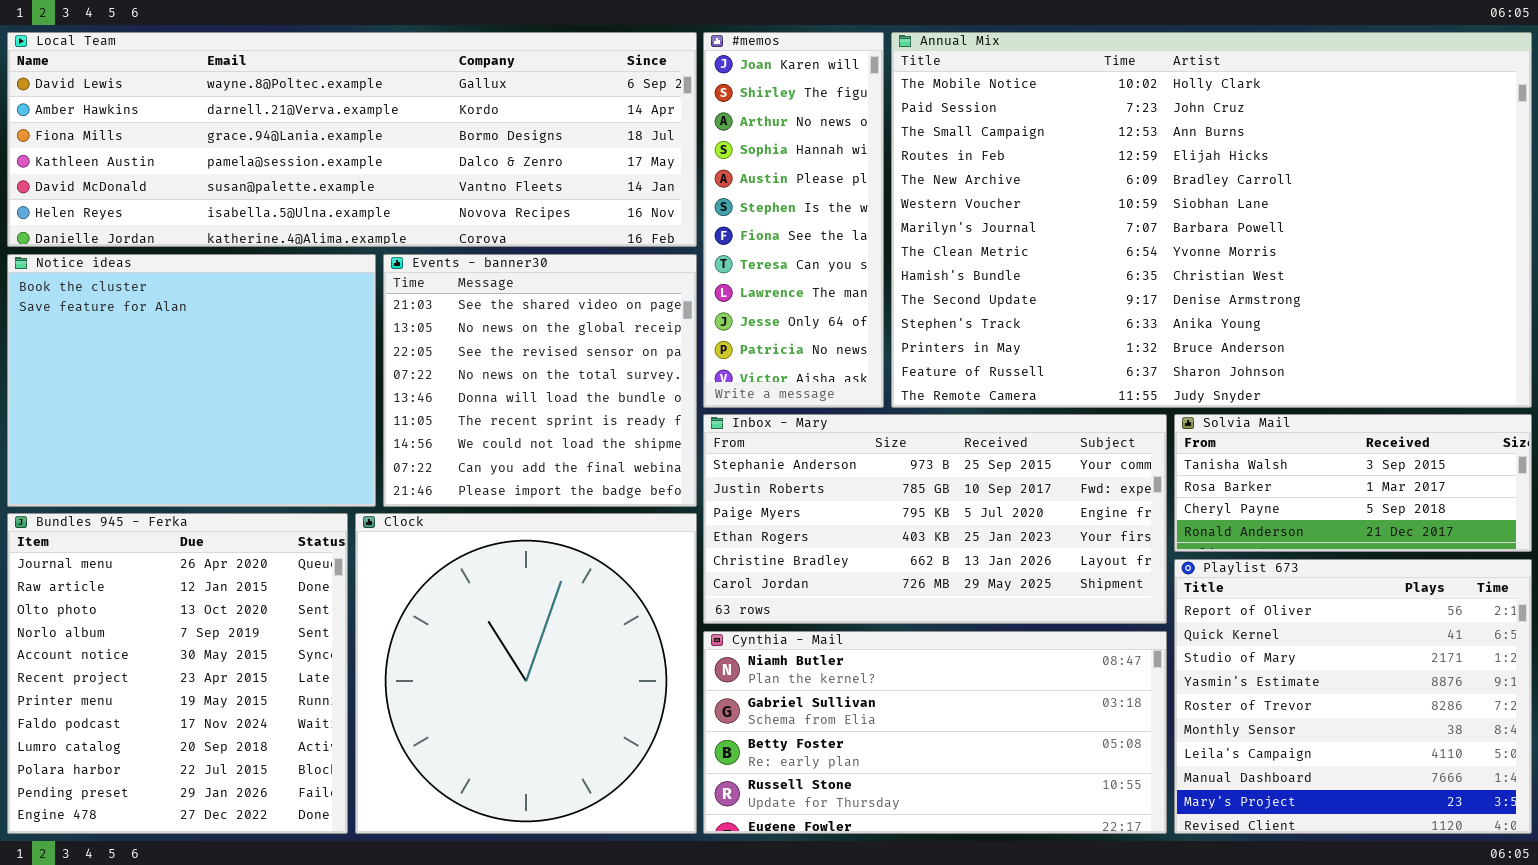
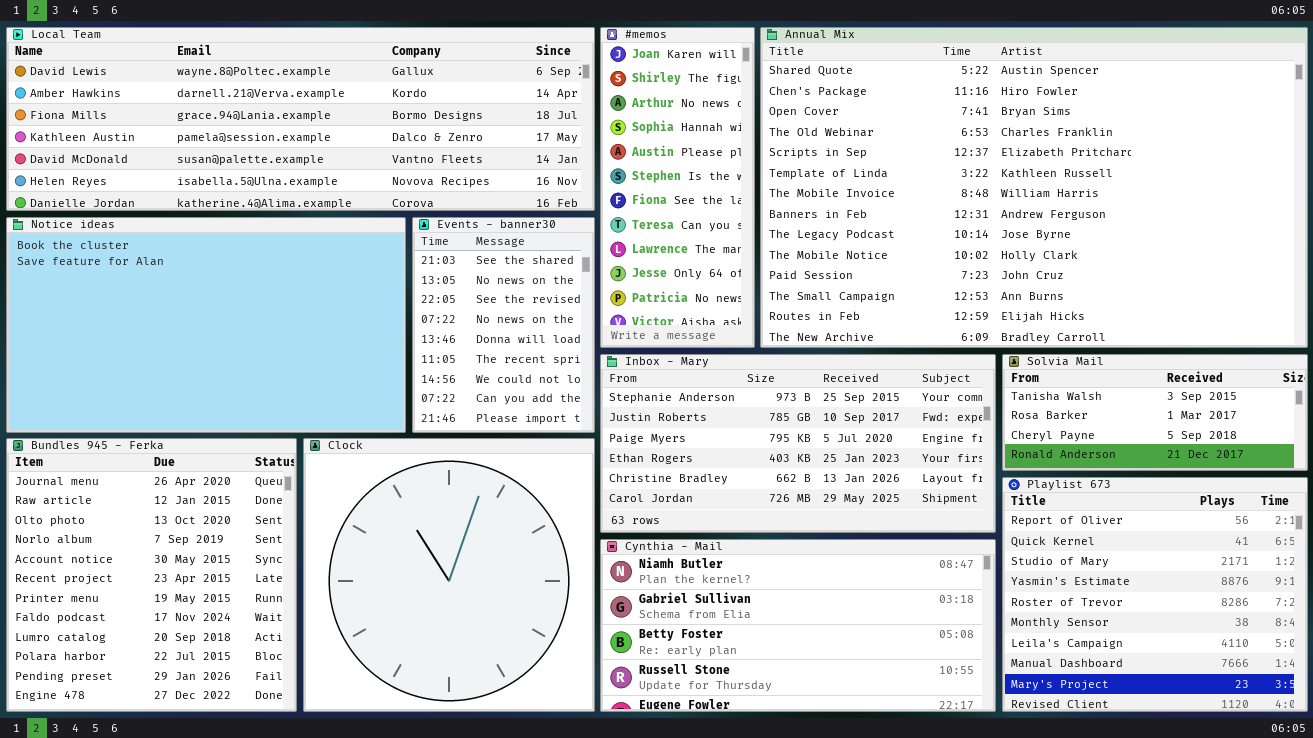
Annual Mix: [891,32,1532,408] -> [760,27,1308,348], scrolled up 9 rows
Notice ideas: [7,254,376,507] -> [6,217,406,433], resized
Events - banner30: [383,254,697,507] -> [412,217,595,433], resized

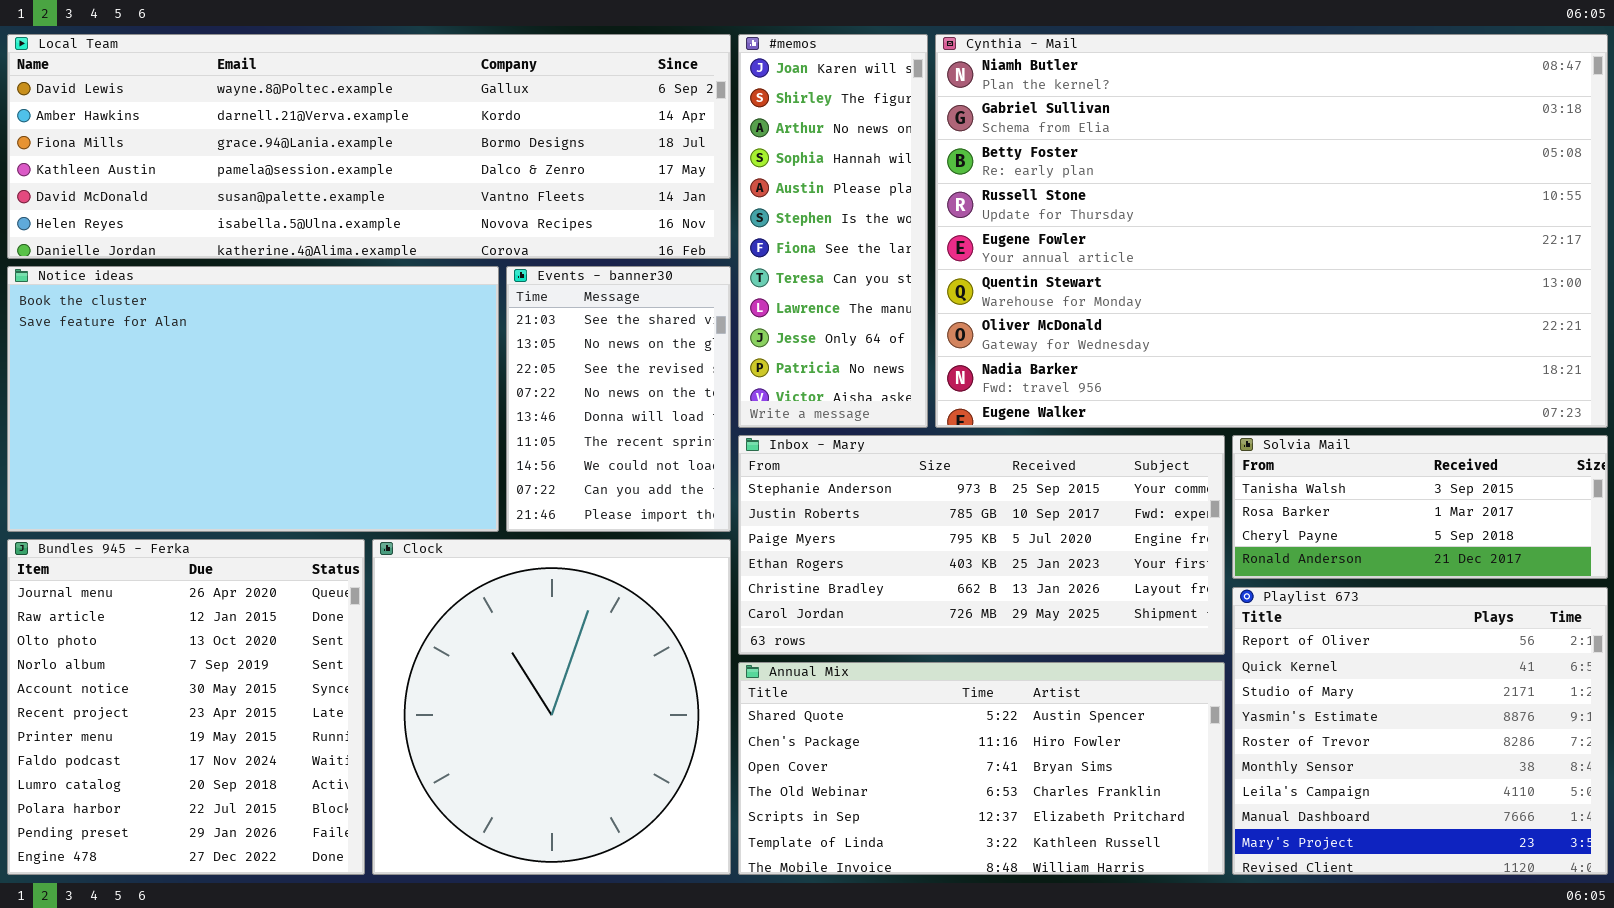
Annual Mix: [760,27,1308,348] -> [738,662,1225,875], moved, resized
Cynthia - Mail: [600,539,996,712] -> [935,34,1608,428], moved, resized

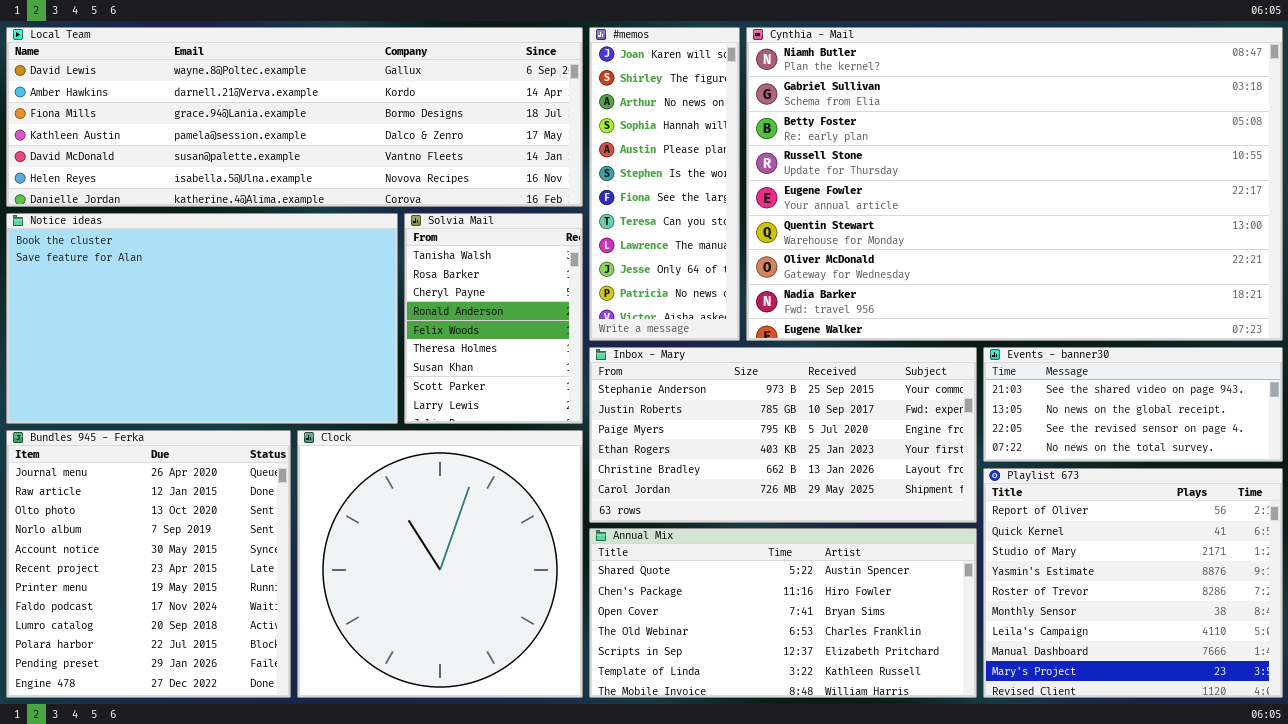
Events - banner30: [506,266,731,532] -> [983,347,1283,462], moved, resized
Solvia Mail: [1232,435,1608,579] -> [404,213,583,424], moved, resized

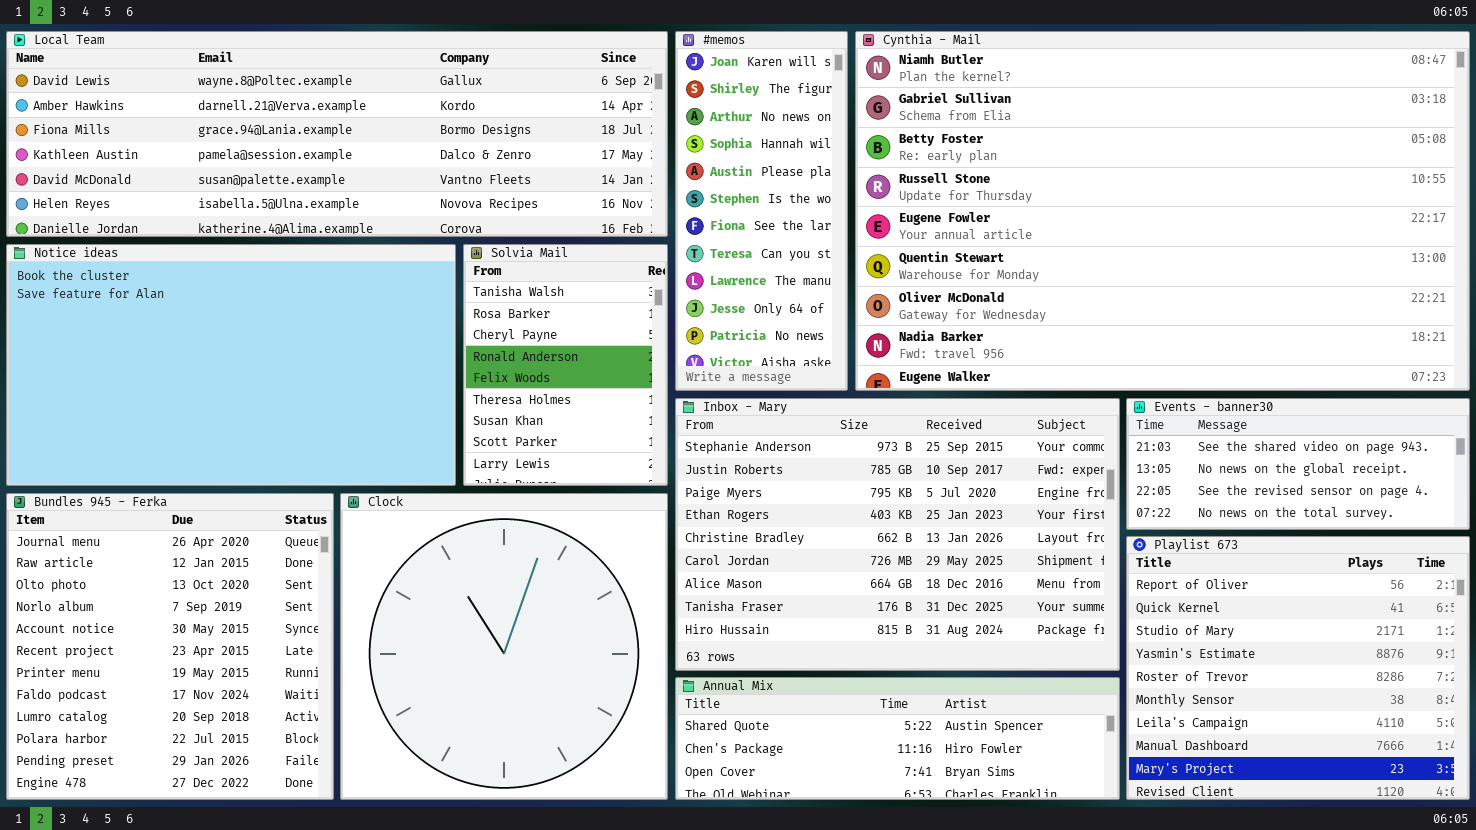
Inbox - Mary: [589,347,977,523] -> [675,398,1120,671], resized
Annual Mix: [589,528,977,698] -> [675,677,1120,800], resized

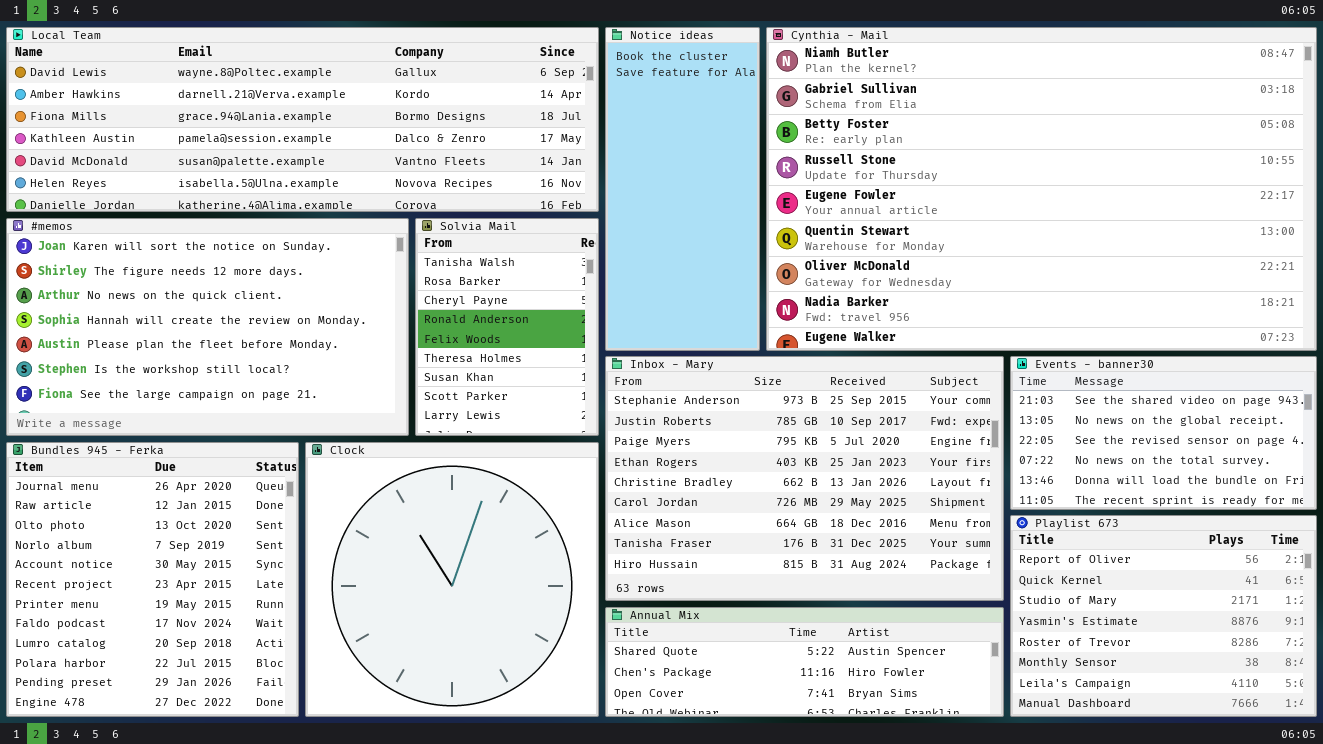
#memos: [675,31,848,391] -> [6,218,409,436], moved, resized
Notice ideas: [6,244,456,486] -> [605,27,760,351], moved, resized
Events - banner30: [1126,398,1470,530] -> [1010,356,1317,510], resized
Playlist 673: [1126,536,1470,800] -> [1010,515,1317,717], resized

